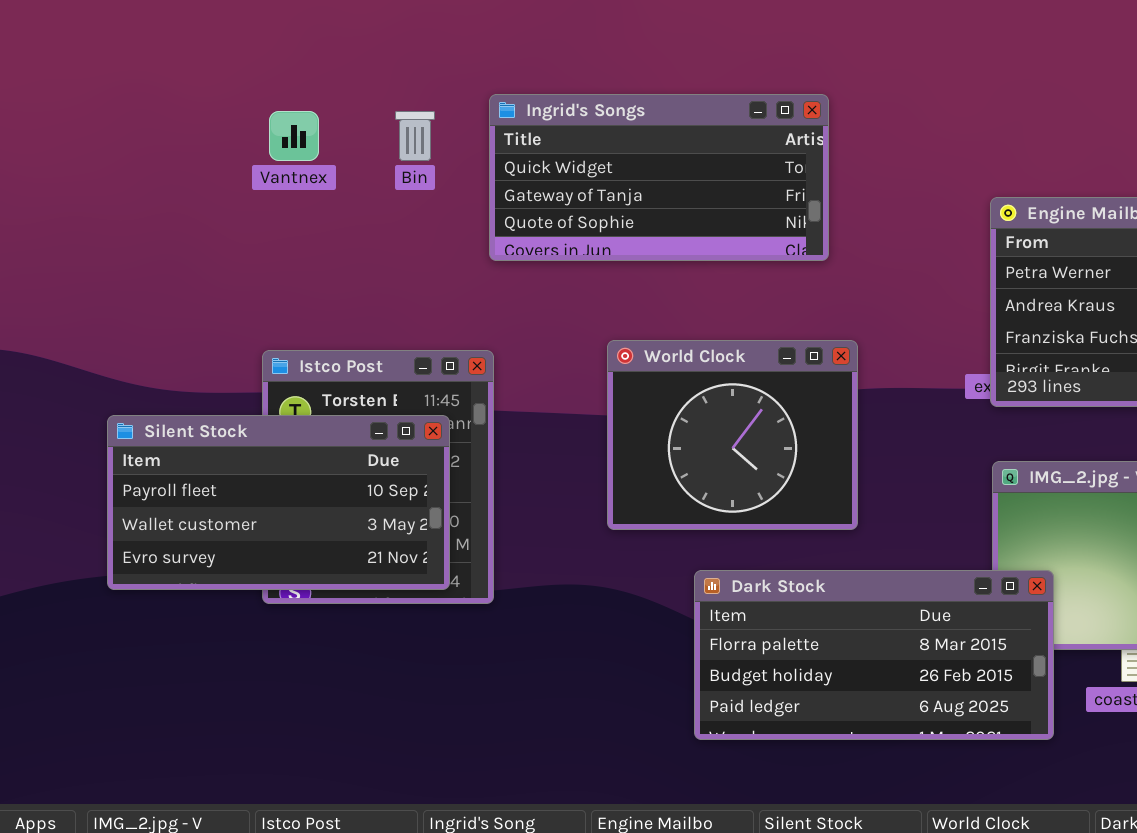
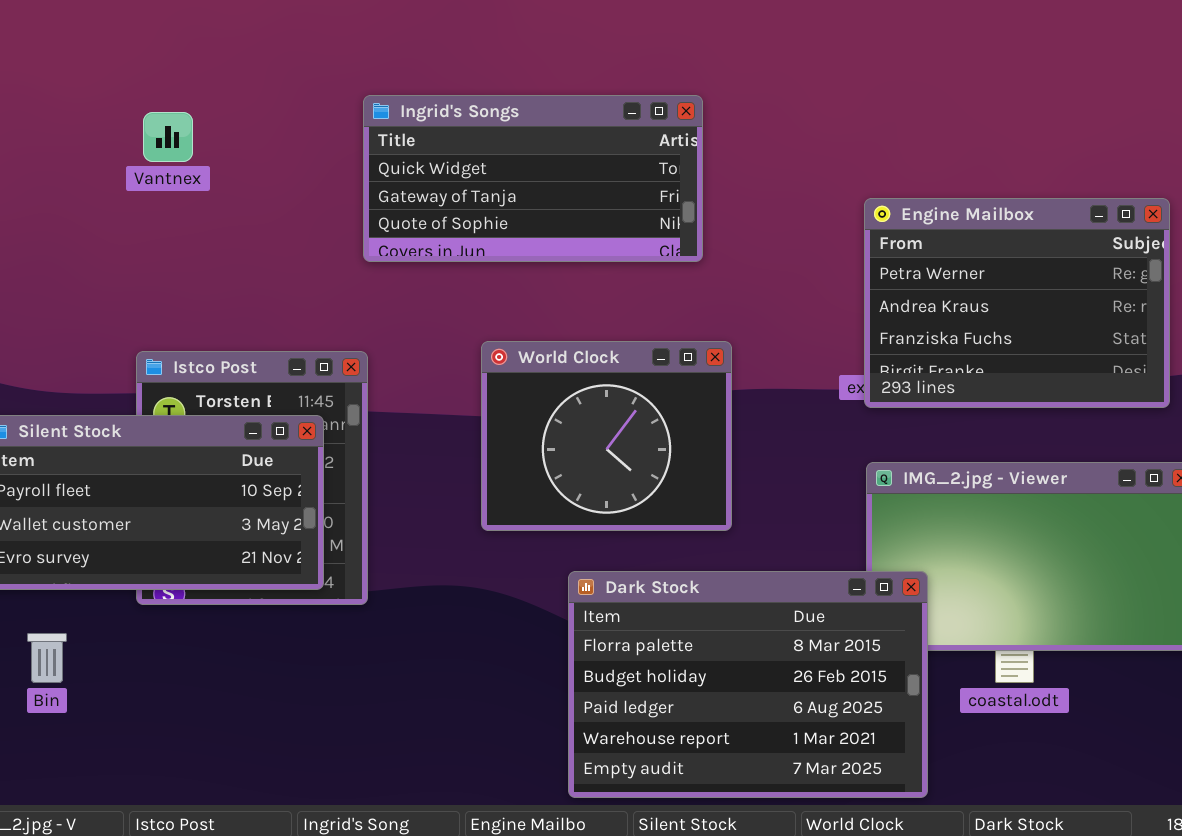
Bin: [395,111,435,161] -> [27,633,67,683], moved
Dark Stock: [694,570,1054,740] -> [568,571,928,798], resized

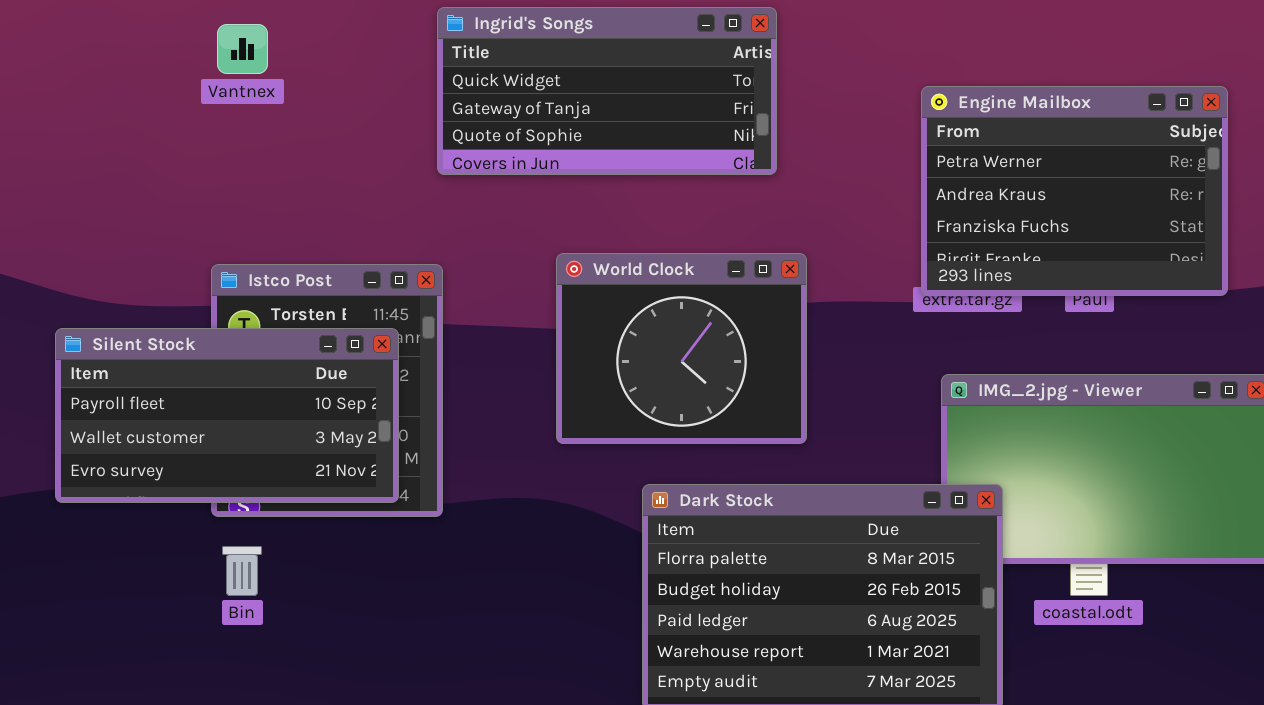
Engine Mailbox: [864,198,1170,408] -> [921,86,1228,296], moved
Bin: [27,633,67,683] -> [222,546,262,596], moved

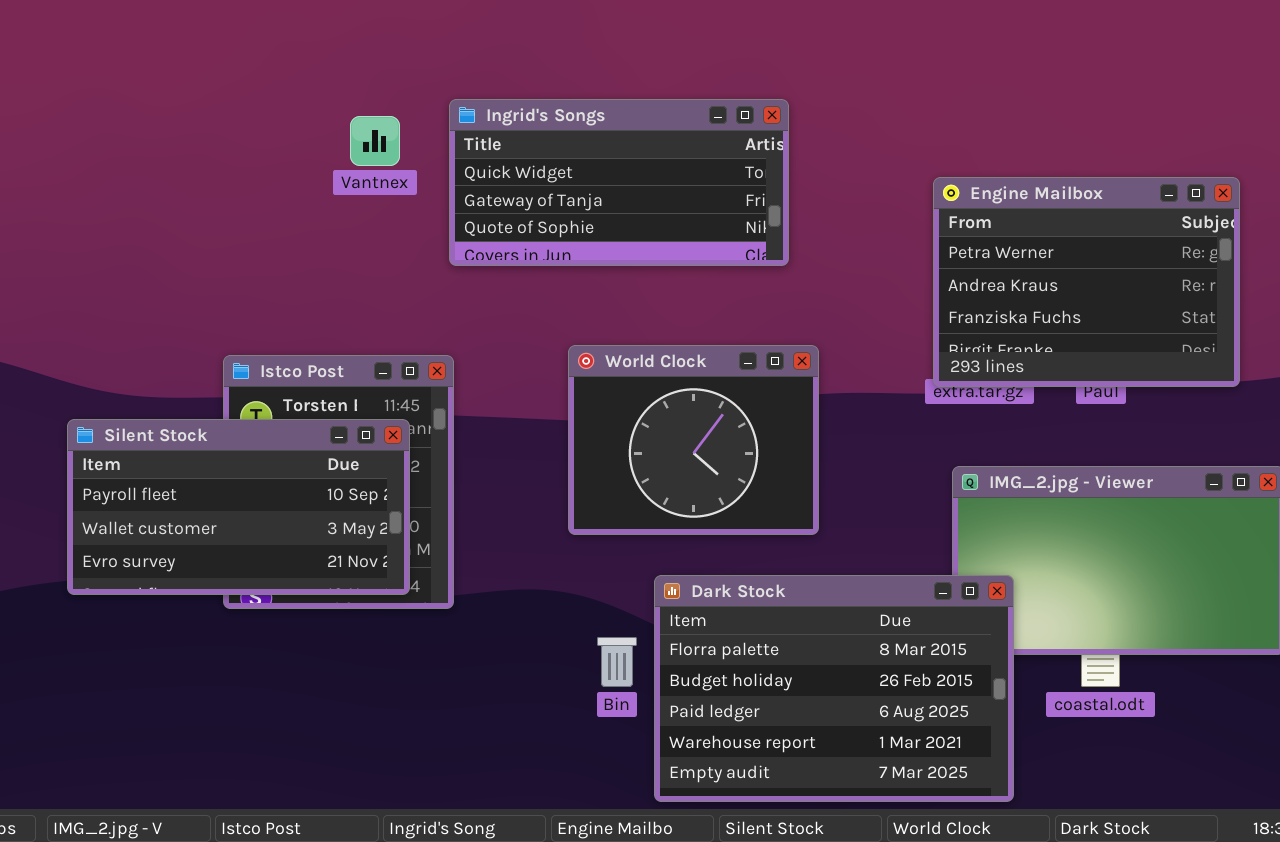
Vantnex: [217,24,268,74] -> [350,116,400,166], moved
Bin: [222,546,262,596] -> [597,637,637,687], moved

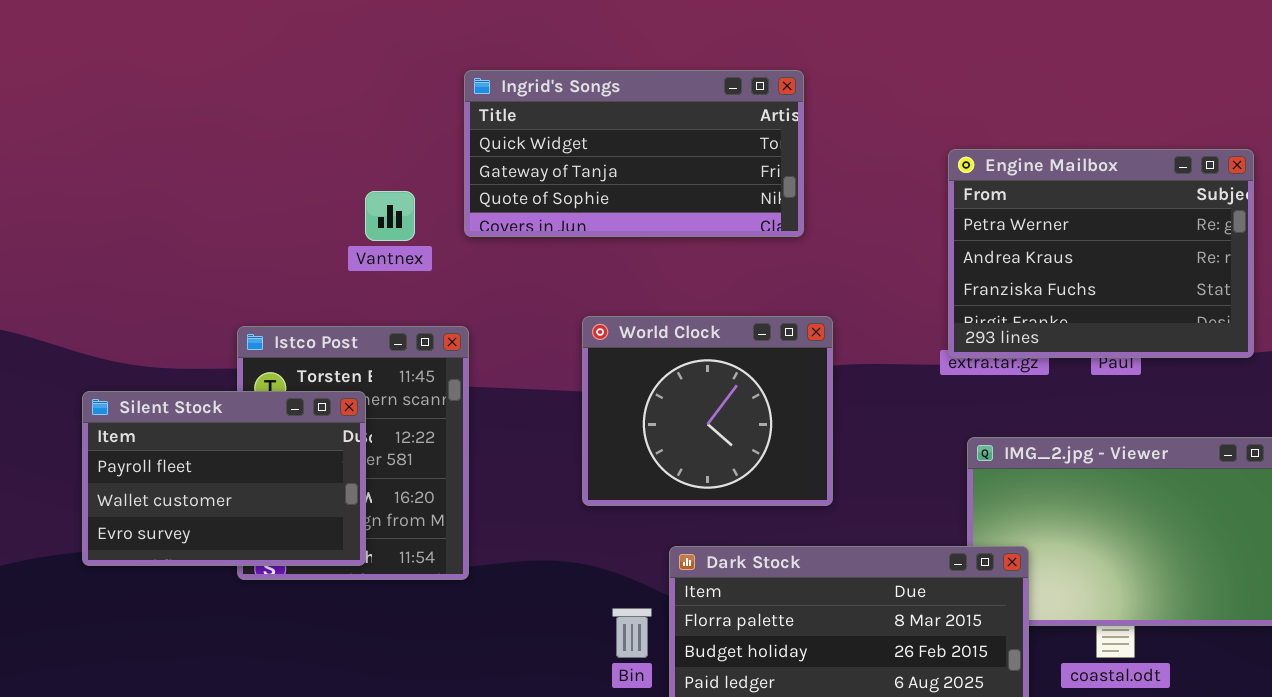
Vantnex: [350,116,400,166] -> [365,191,415,241], moved
Silent Stock: [67,419,410,595] -> [82,391,366,566], resized

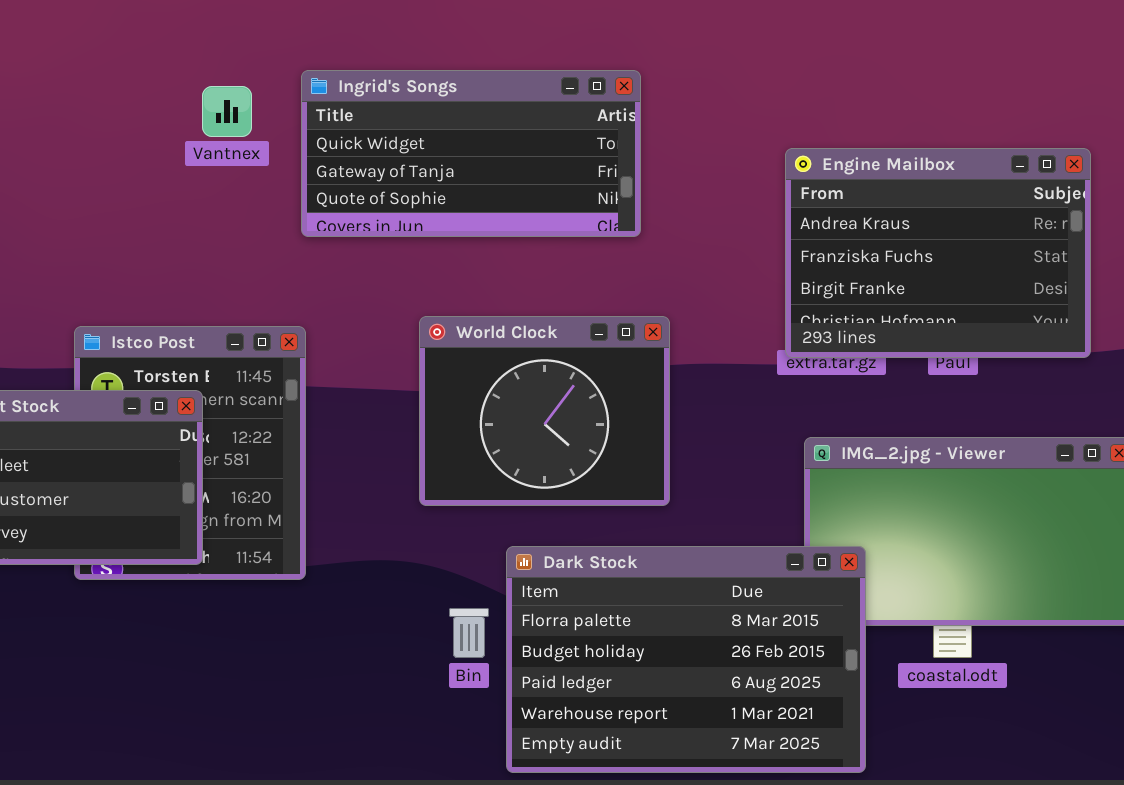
Engine Mailbox: [948,149,1254,358] -> [785,148,1091,358], scrolled down 1 row
Vantnex: [365,191,415,241] -> [202,86,252,137], moved

